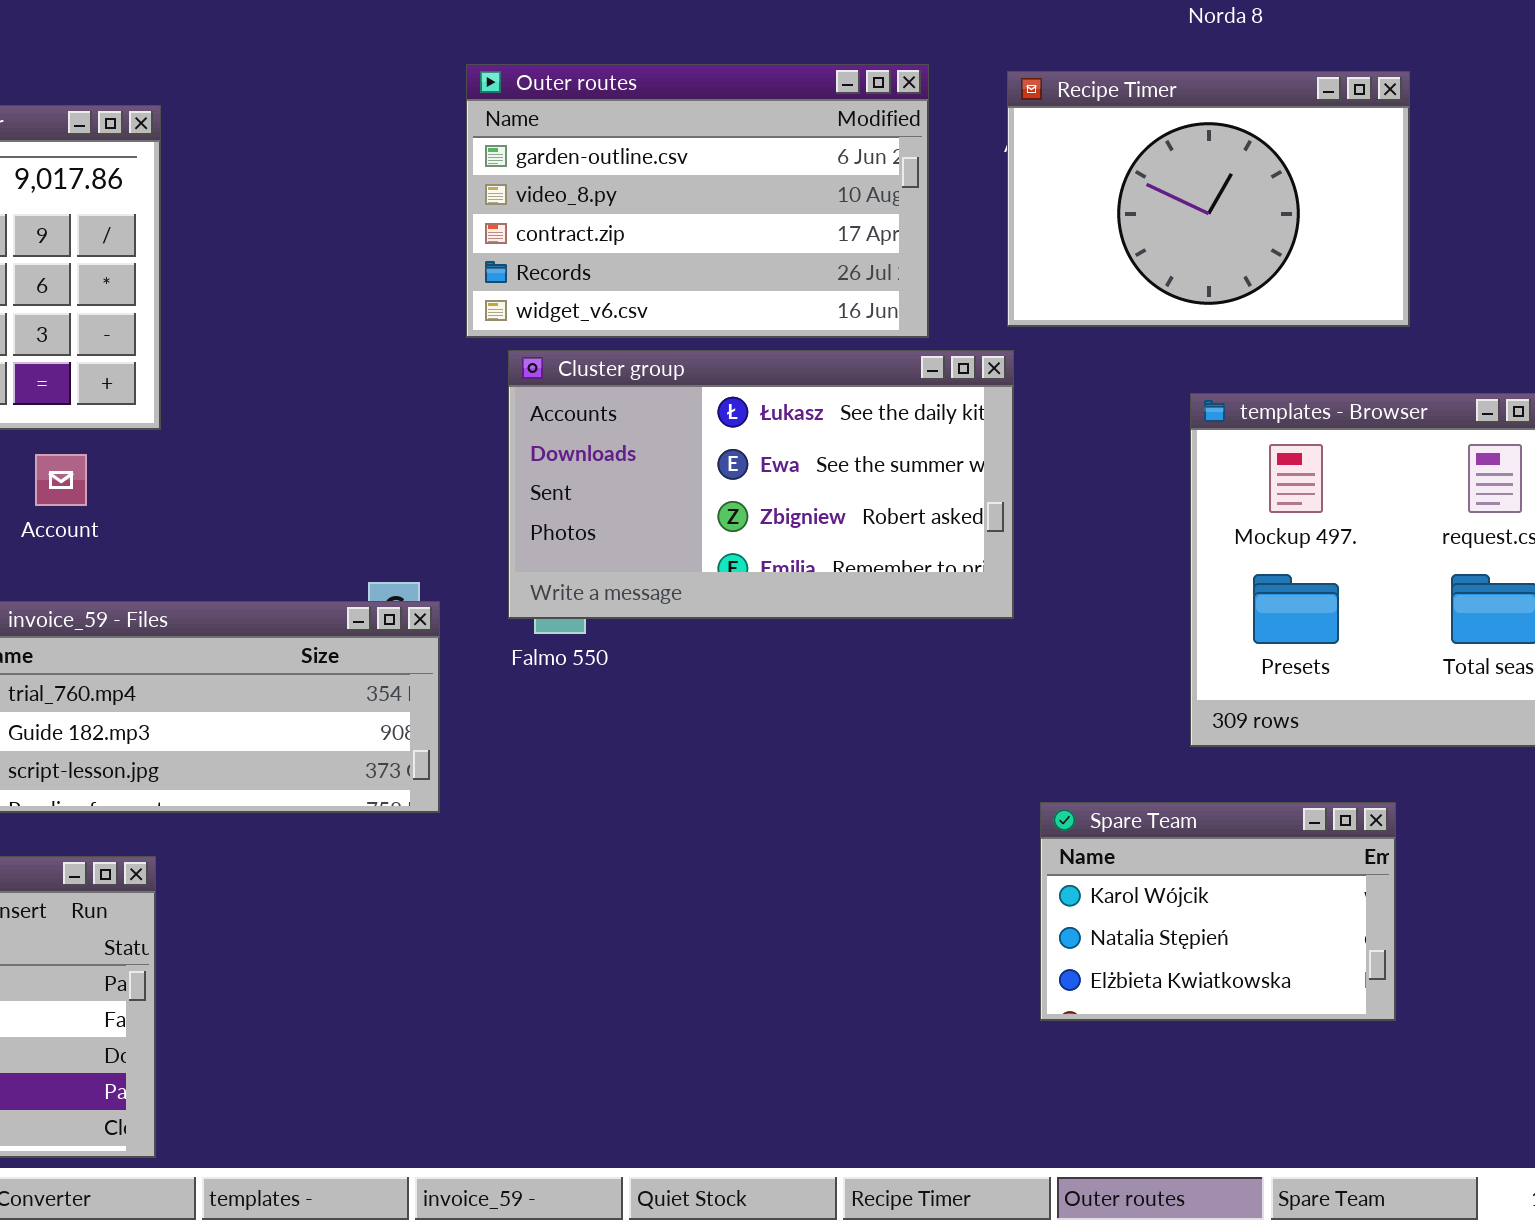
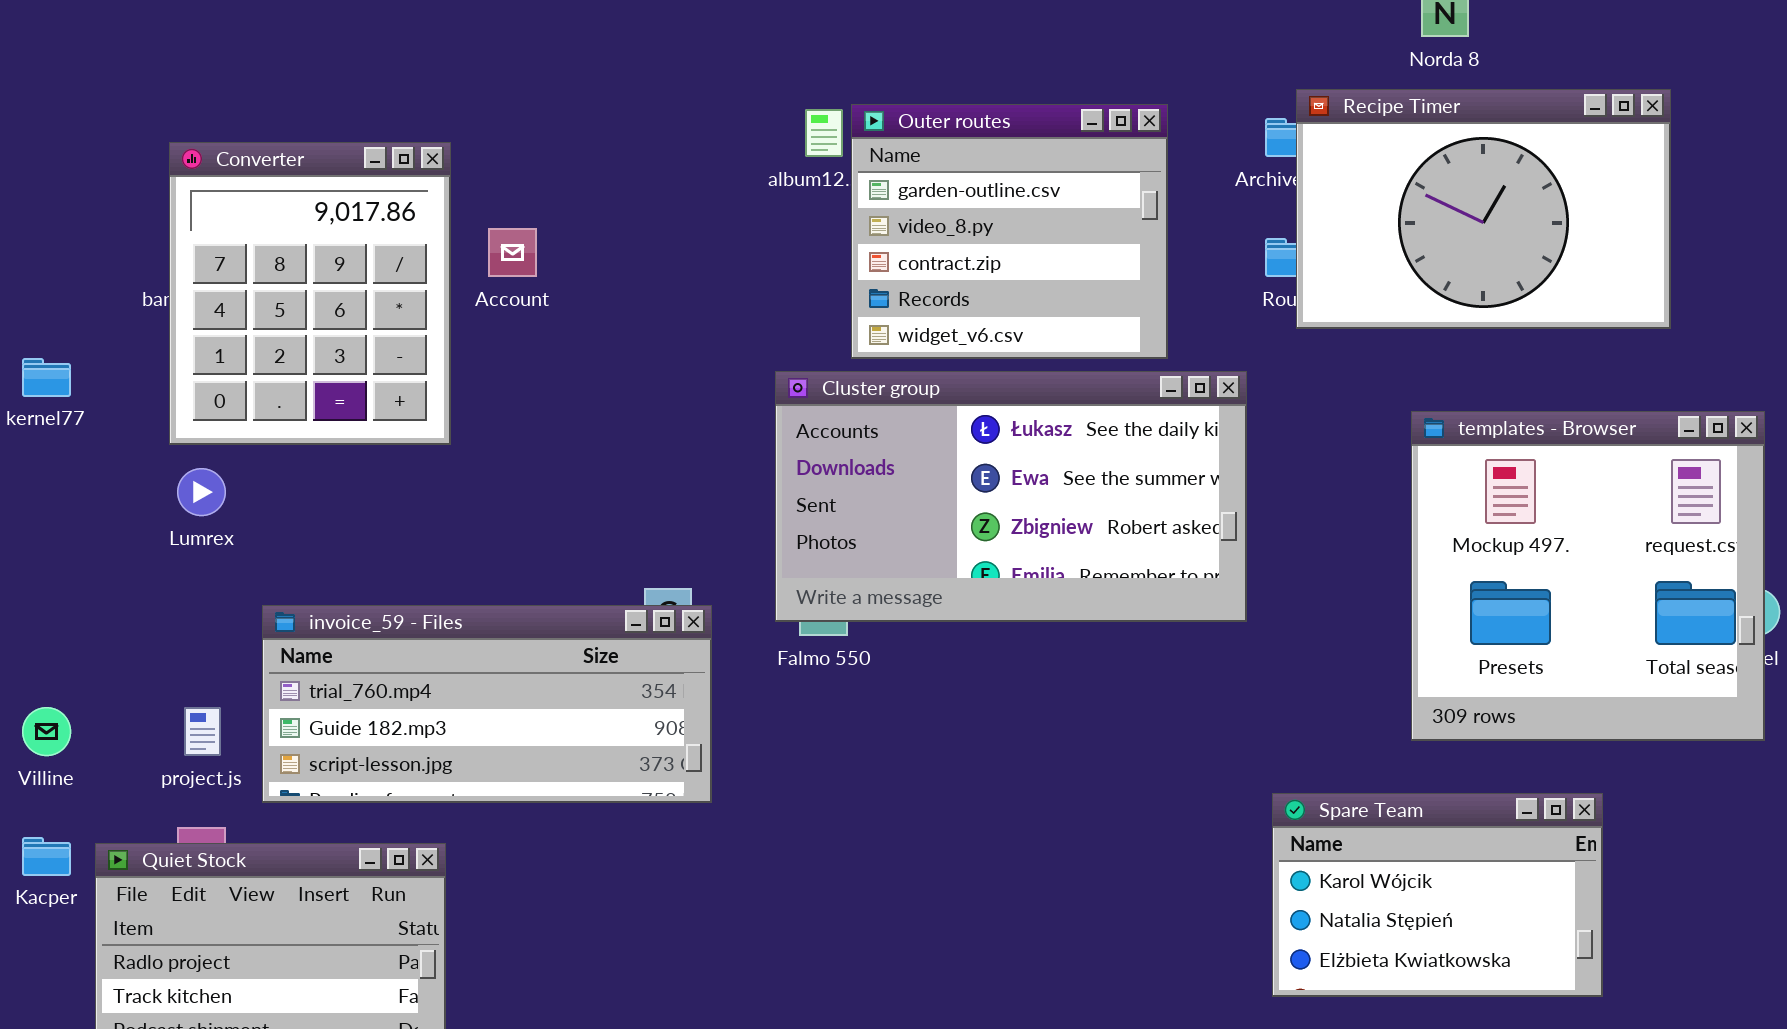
Outer routes: [466,64,929,338] -> [851,104,1168,359], resized
Recipe Timer: [1007,71,1410,327] -> [1296,89,1671,329], moved
Account: [35,454,87,506] -> [488,228,537,277], moved

